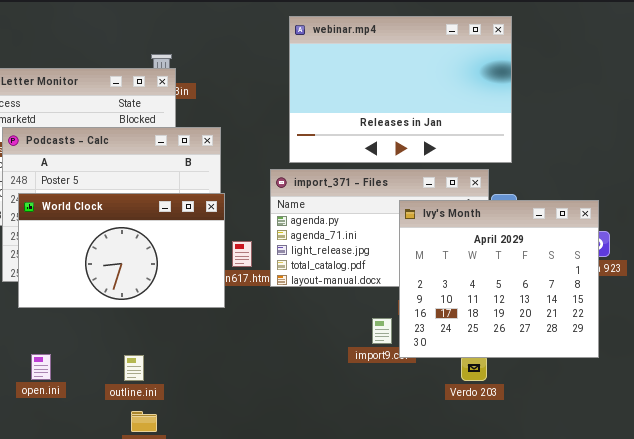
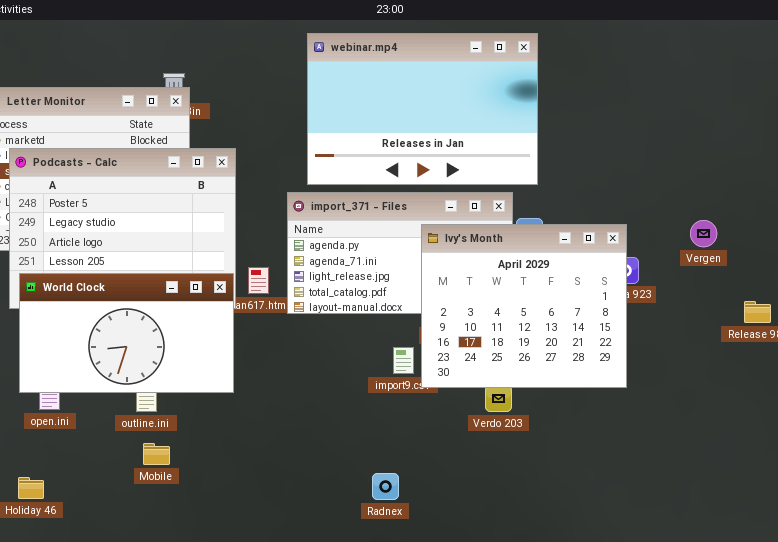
World Clock: [18,193,225,308] -> [19,273,234,393], moved

